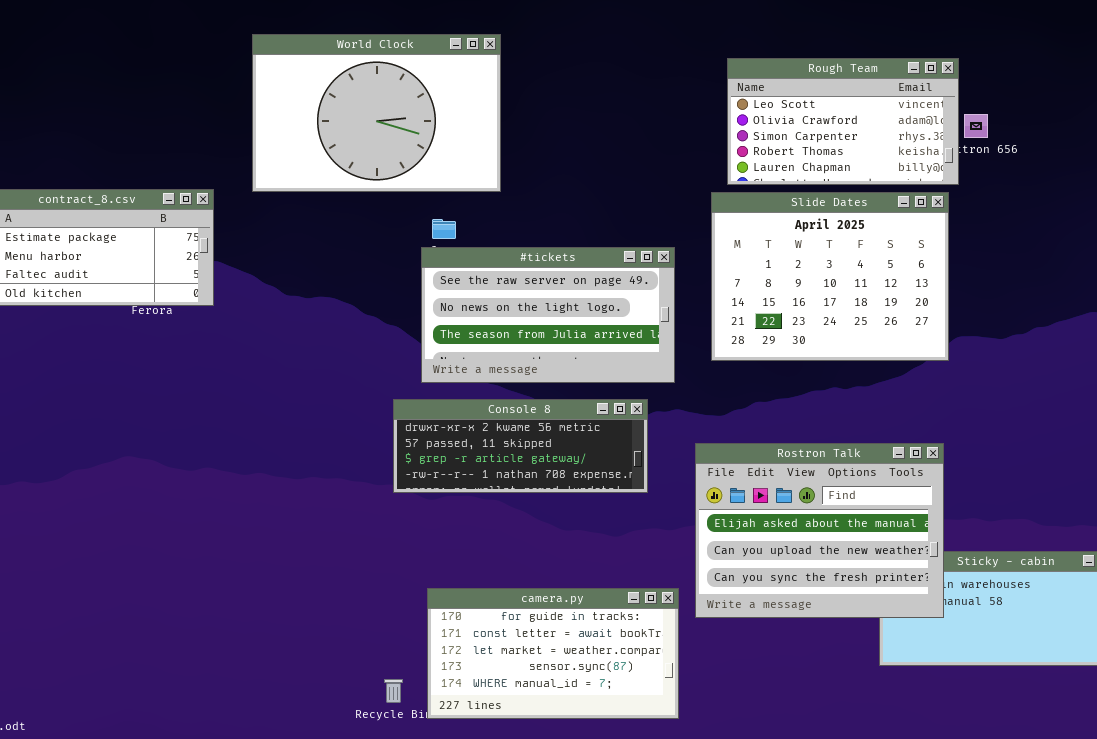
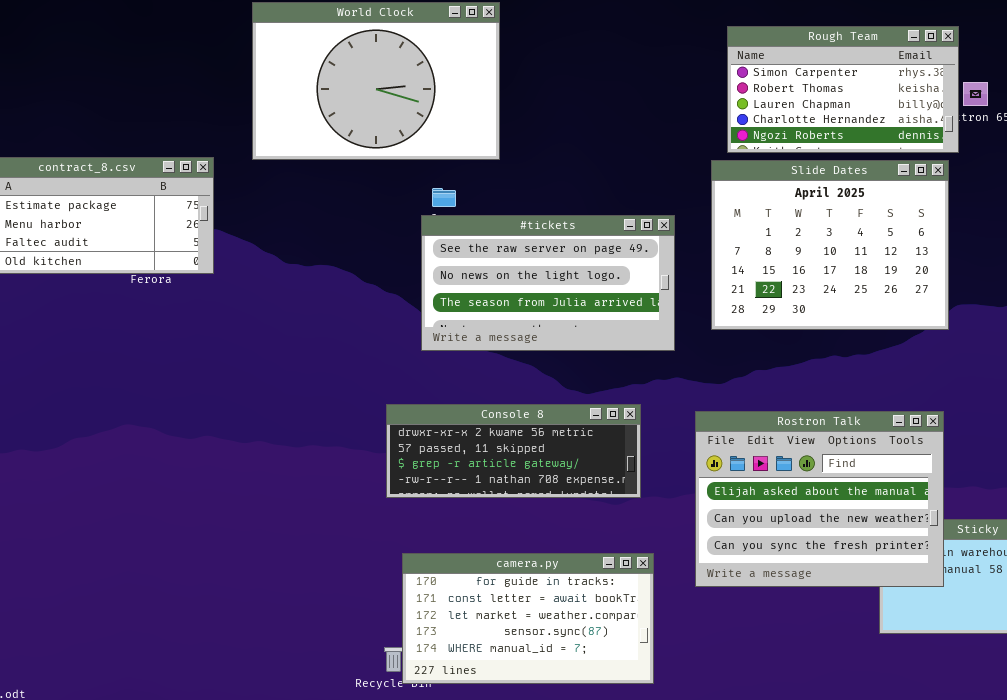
Rough Team: [727,58,959,185] -> [727,26,959,153], scrolled down 2 rows
Console 8: [393,399,648,493] -> [386,404,641,498], moved
camera.py: [427,588,679,719] -> [402,553,654,684], moved

